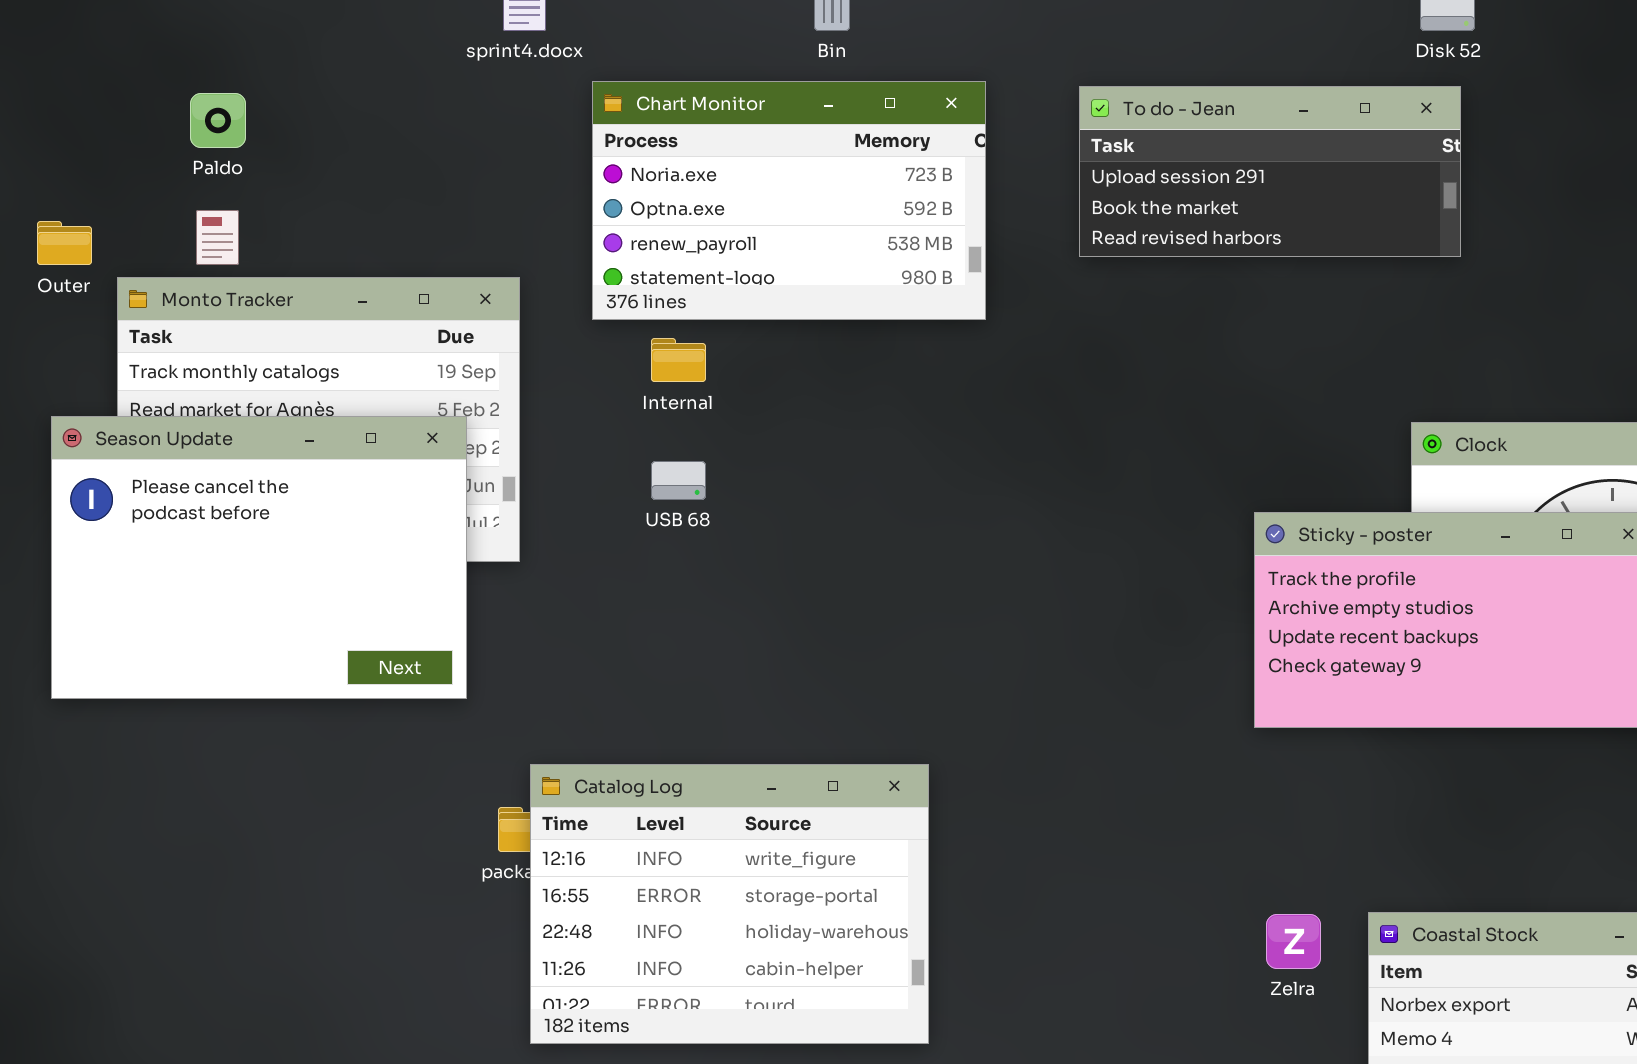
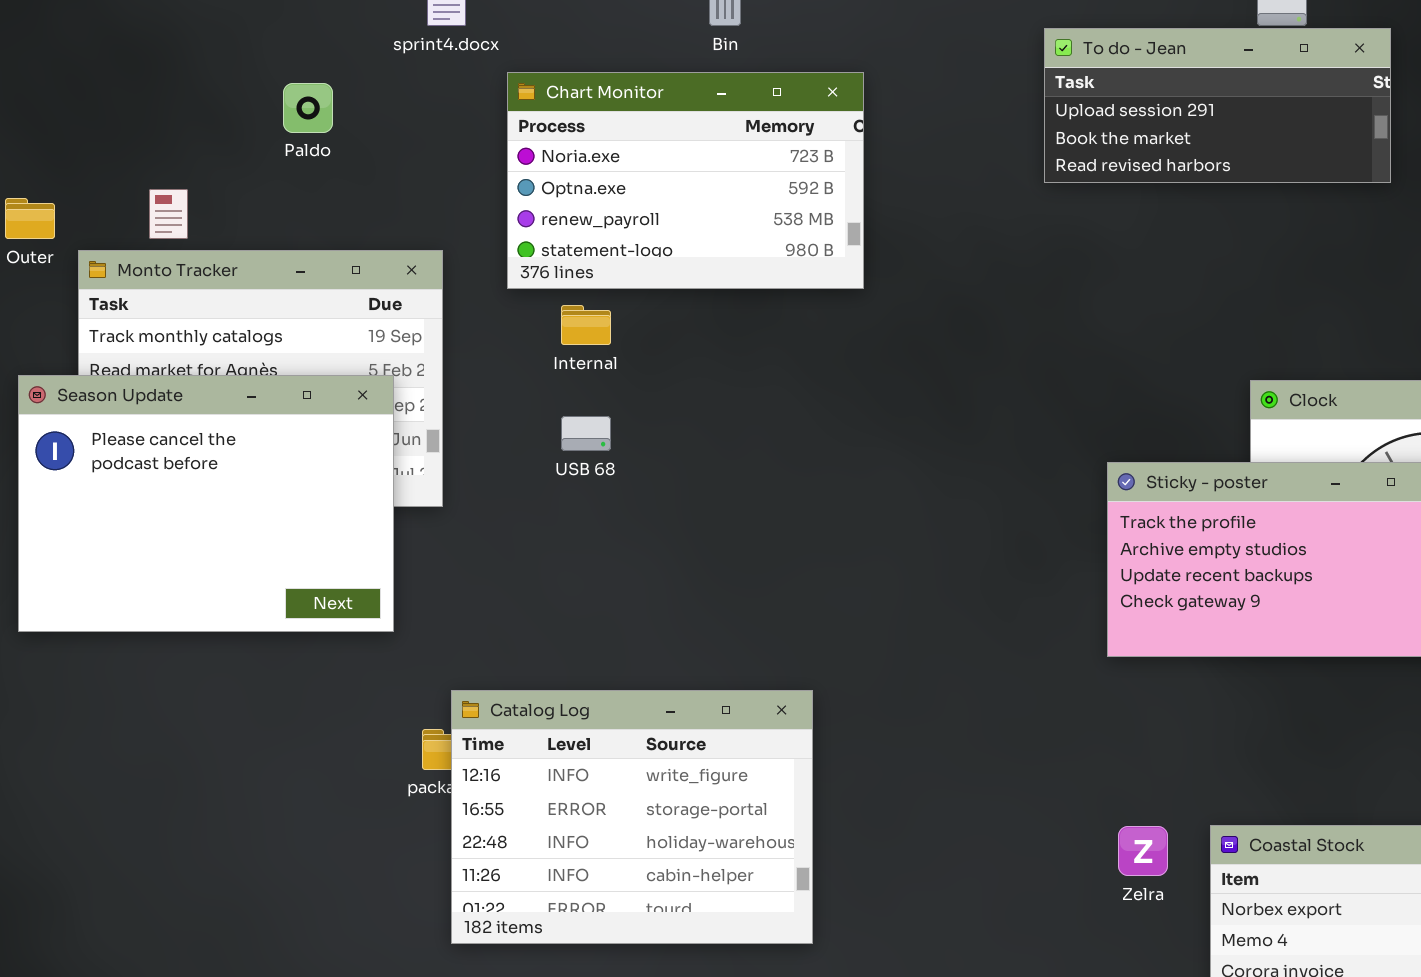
To do - Jean: [1079,86,1461,257] -> [1044,28,1391,183], moved
Paldo: [190,93,246,148] -> [283,83,333,133], moved

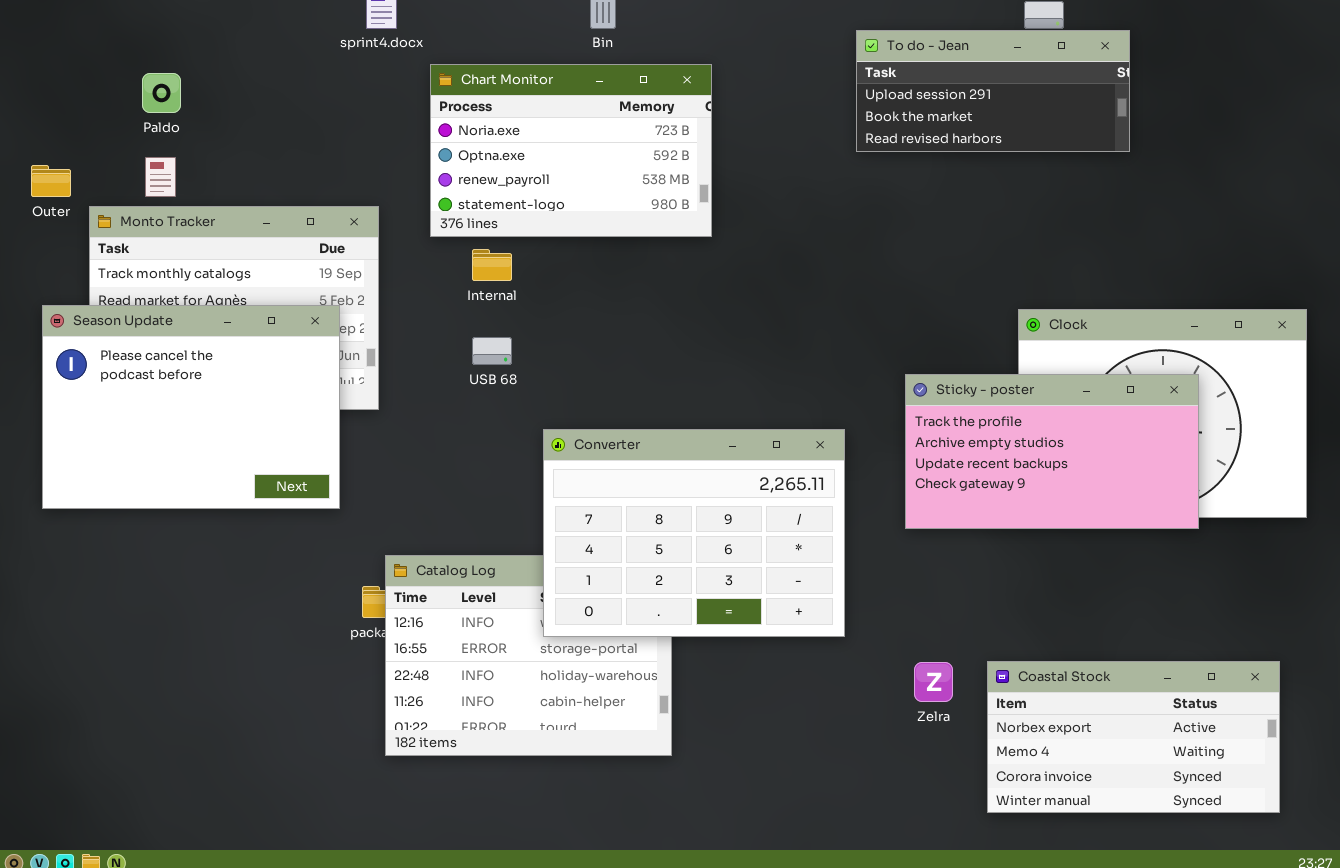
Paldo: [283,83,333,133] -> [142,73,181,113], moved
Converter: none -> [543,429,845,637], opened

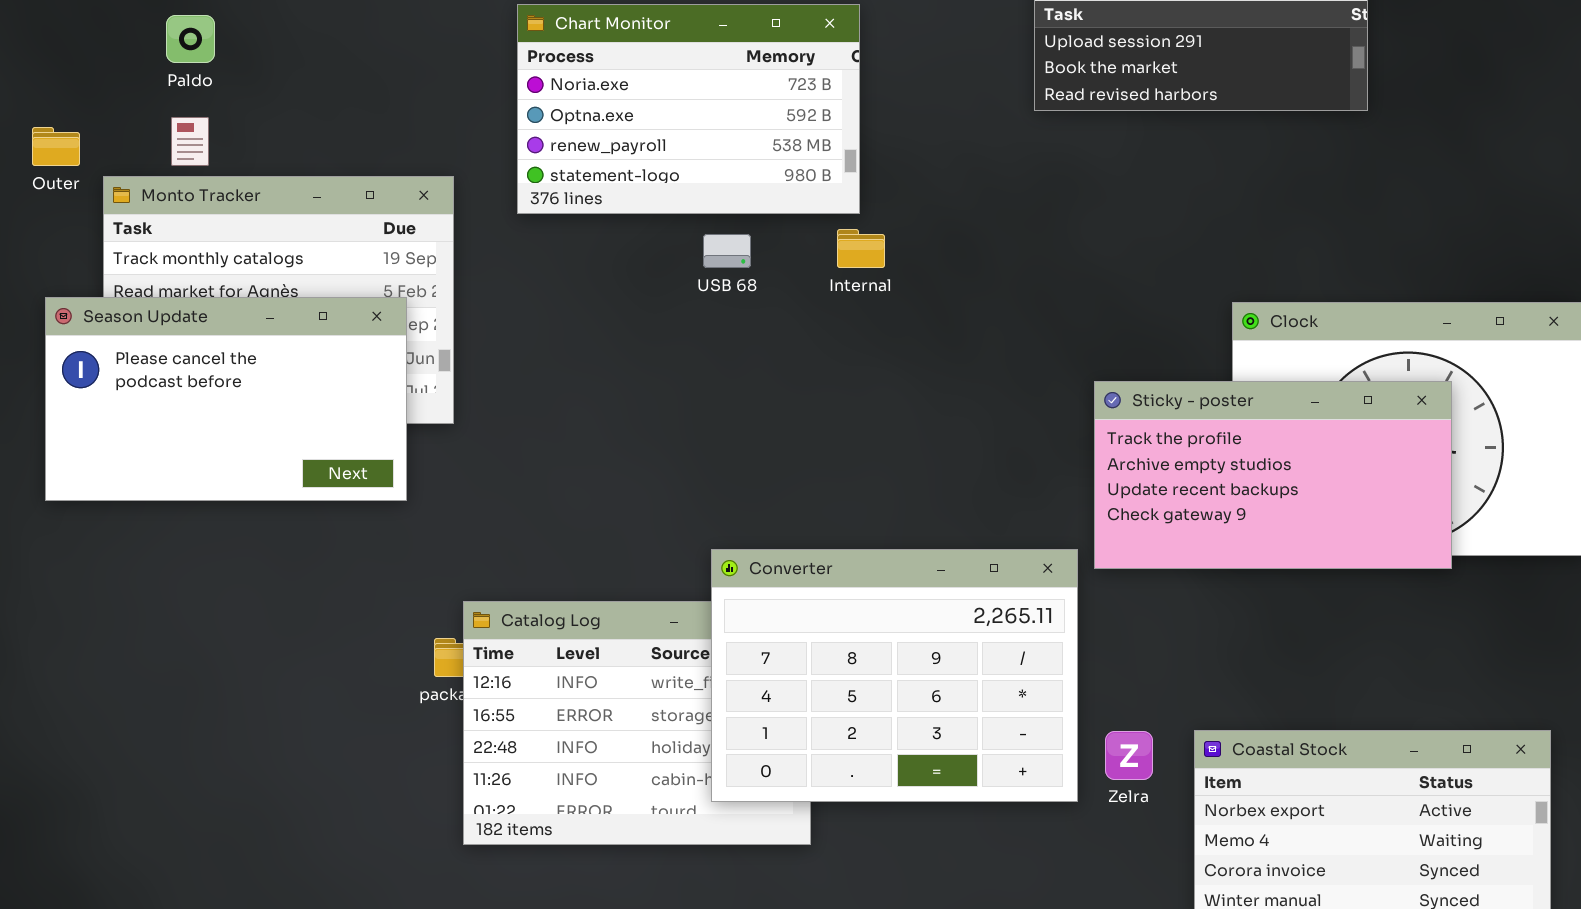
Internal: [472,249,512,281] -> [837,229,885,268], moved
Season Update: [42,305,340,509] -> [45,297,407,501], resized
USB 68: [472,337,512,365] -> [703,234,751,268], moved
Converter: [543,429,845,637] -> [711,549,1078,802], moved

